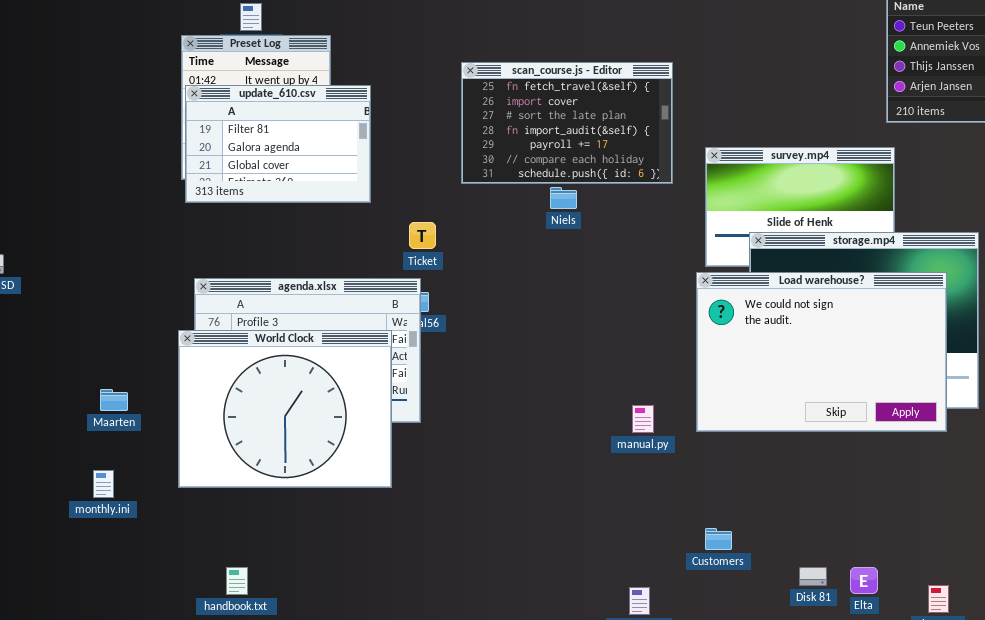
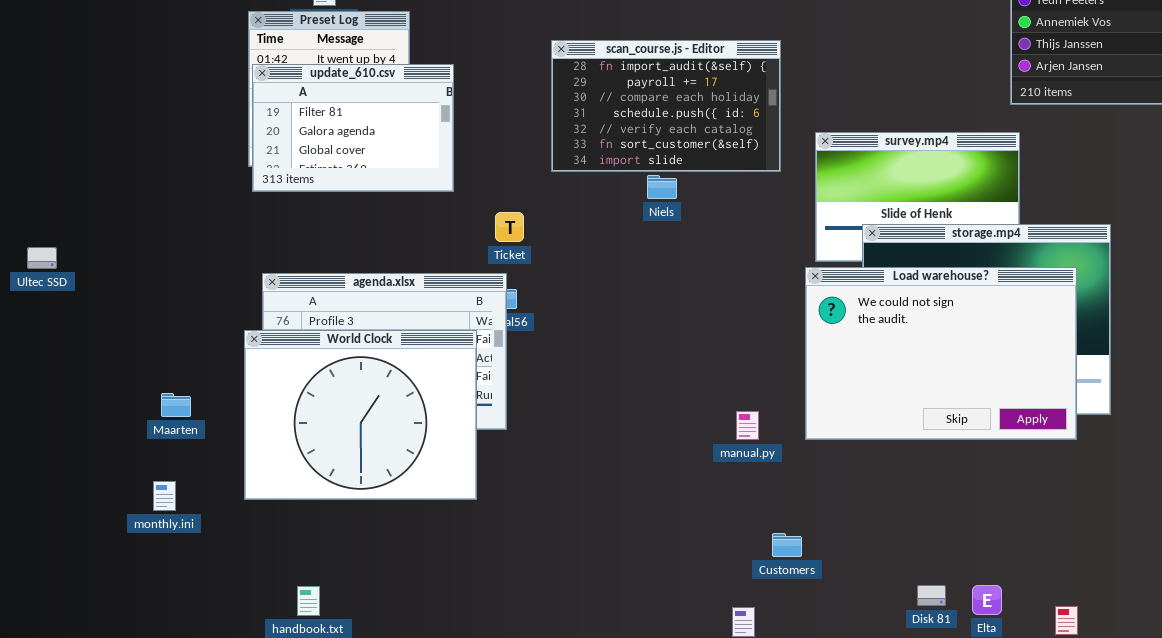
scan_course.js - Editor: [461,62,673,184] -> [551,40,781,172], scrolled down 3 rows
Customers: [705,528,732,550] -> [772,533,802,557], moved

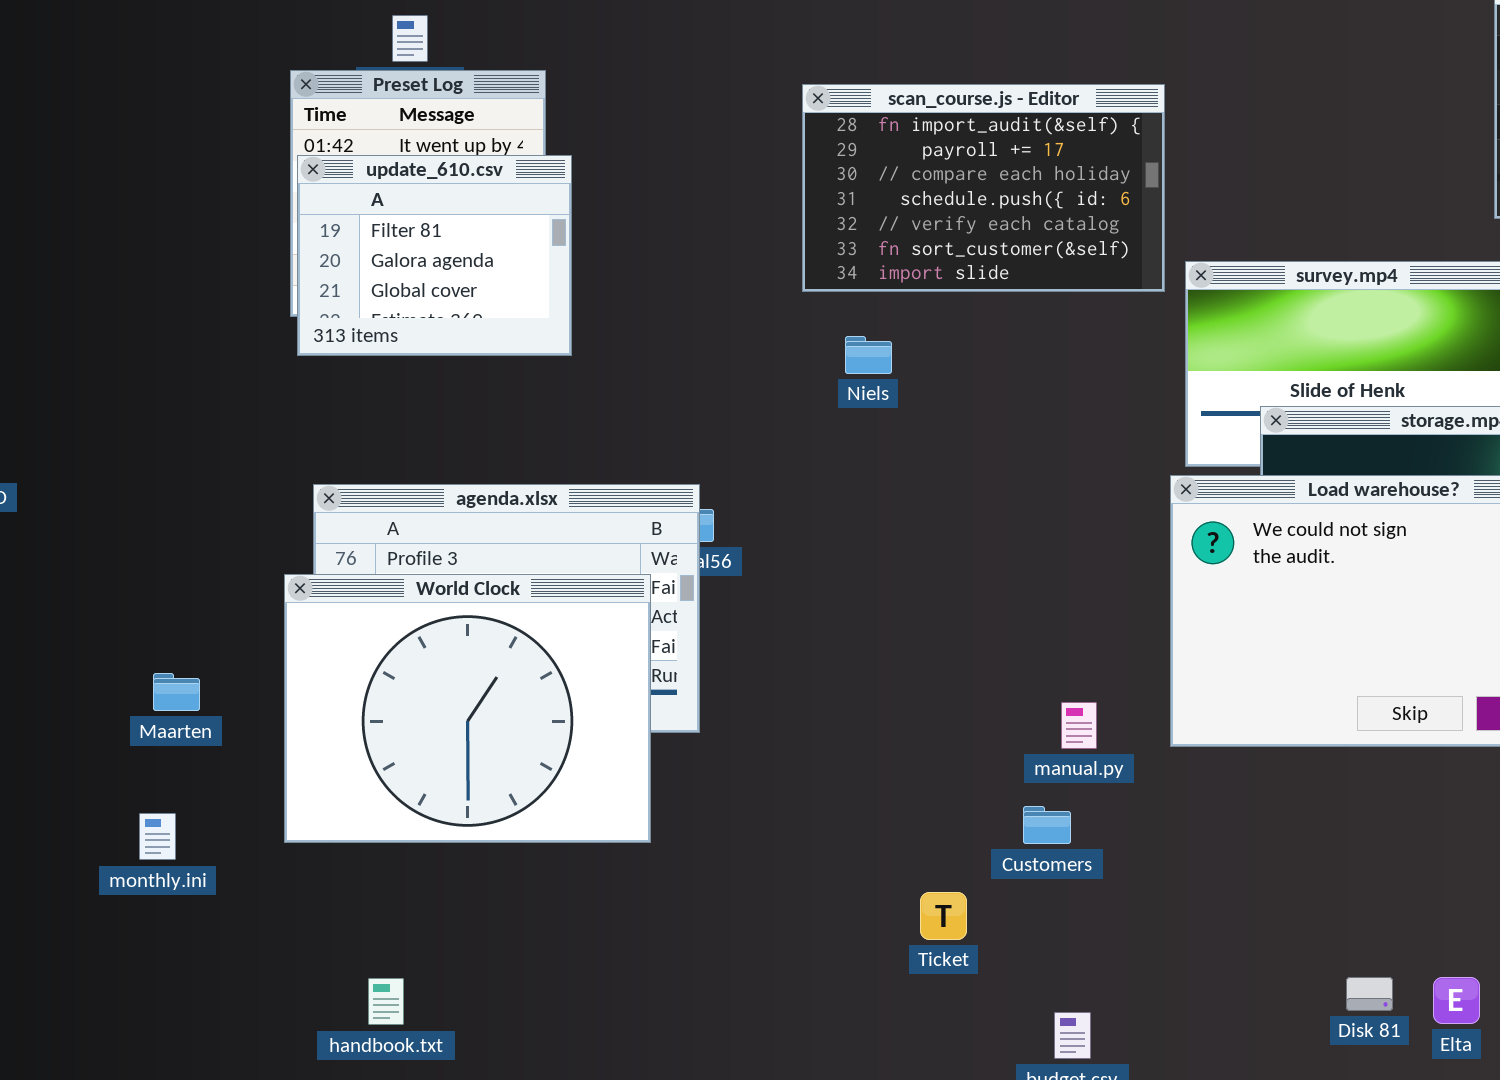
scan_course.js - Editor: [551,40,781,172] -> [802,84,1165,292], moved
update_610.csv: [252,64,454,192] -> [297,155,572,356], resized
Niels: [647,175,677,199] -> [845,336,892,374], moved
Ticket: [495,212,524,242] -> [920,892,967,940], moved
Customers: [772,533,802,557] -> [1023,806,1071,844], moved

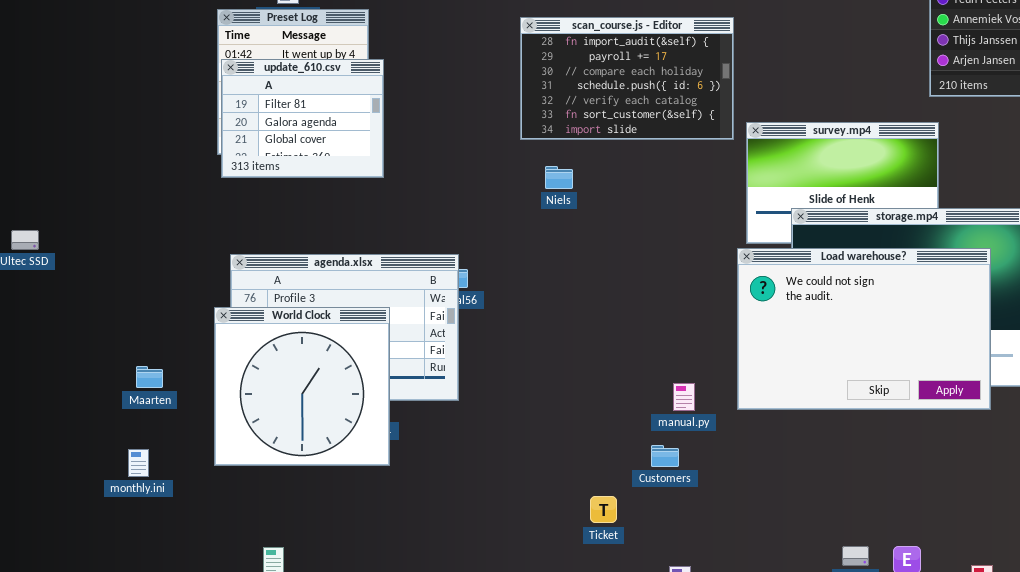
World Clock: [284,574,651,843] -> [214,307,390,466], resized

